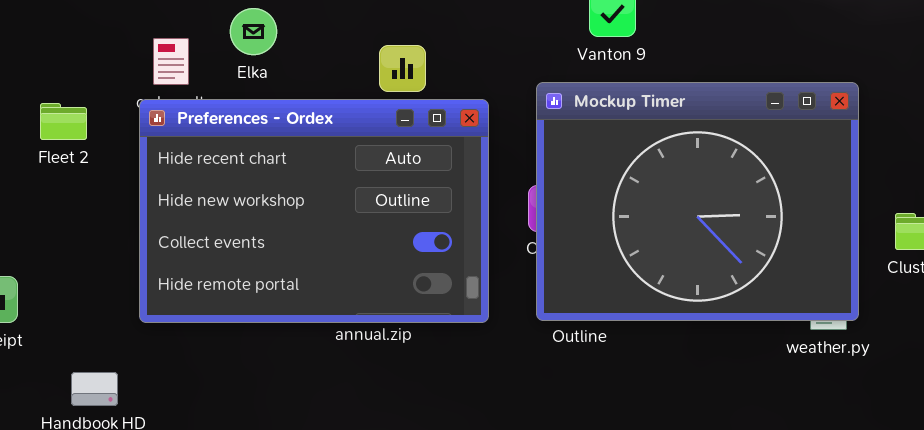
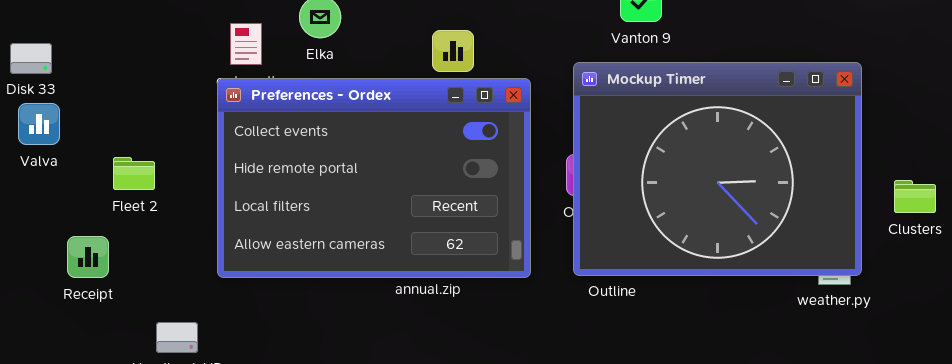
Preferences - Ordex: [139,99,489,323] -> [217,78,531,278], scrolled down 2 rows
Fleet 2: [40,103,87,140] -> [113,157,155,190], moved

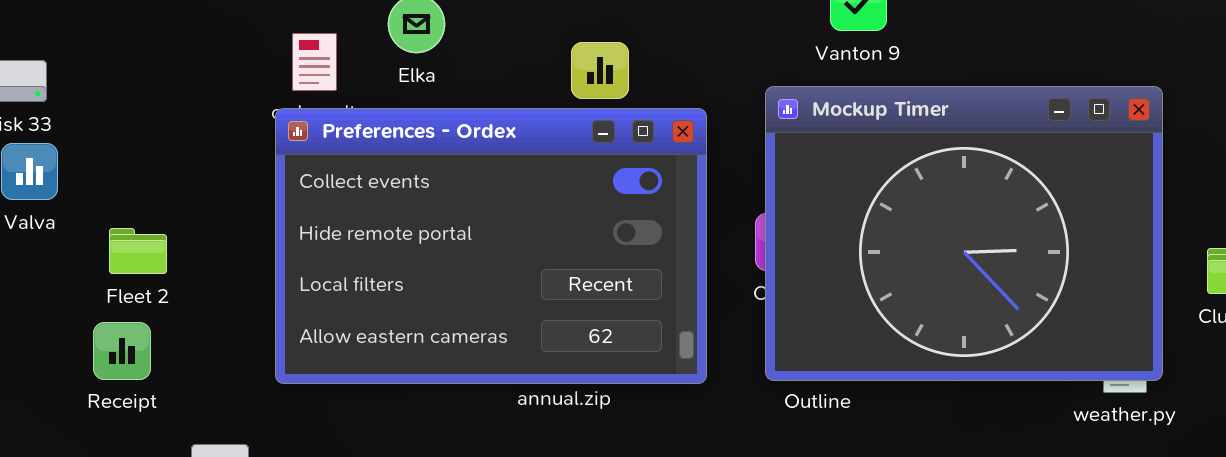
Fleet 2: [113,157,155,190] -> [109,228,167,274], moved
Receipt: [67,236,109,278] -> [93,322,151,380], moved

